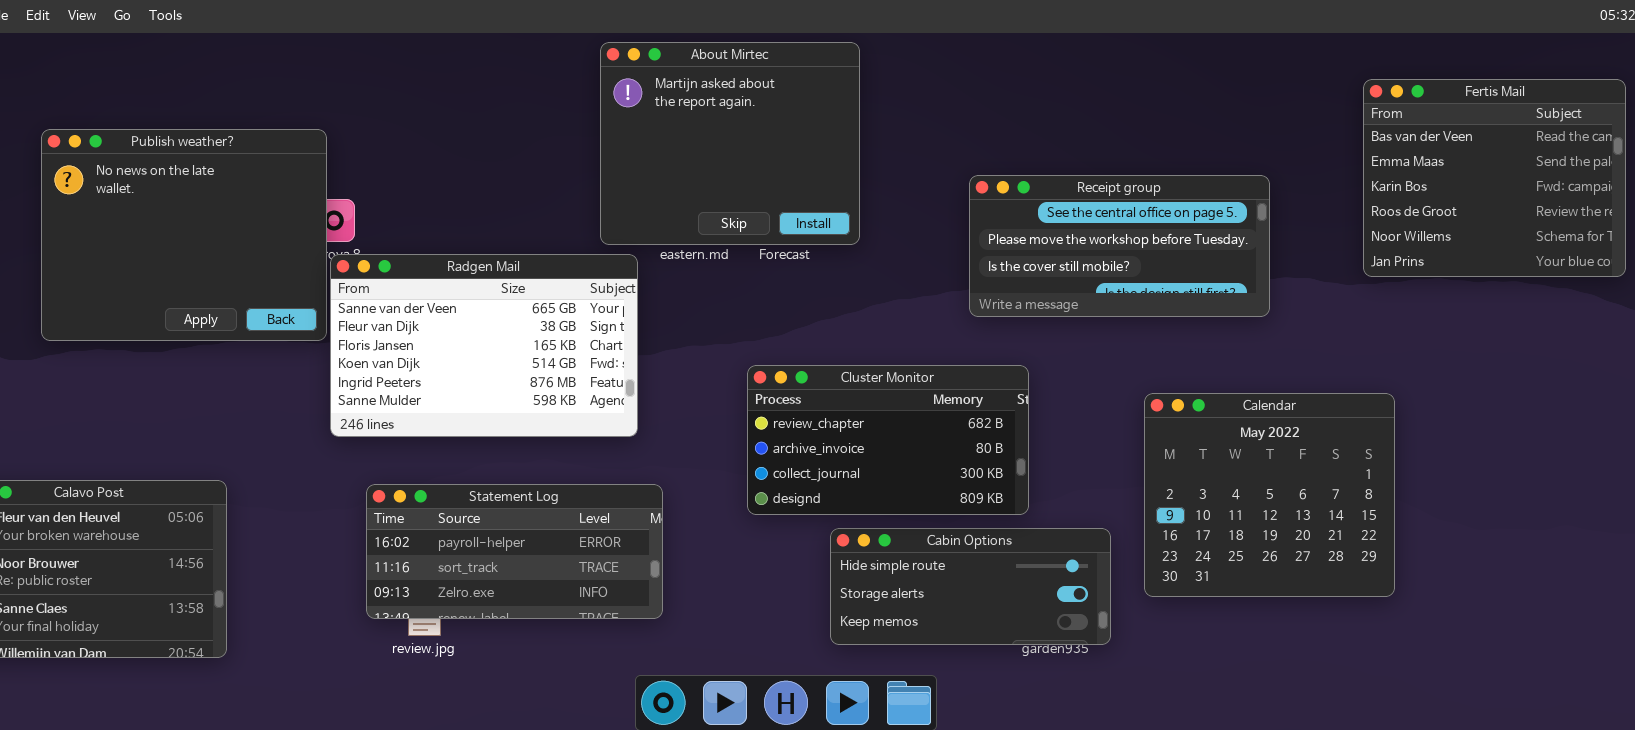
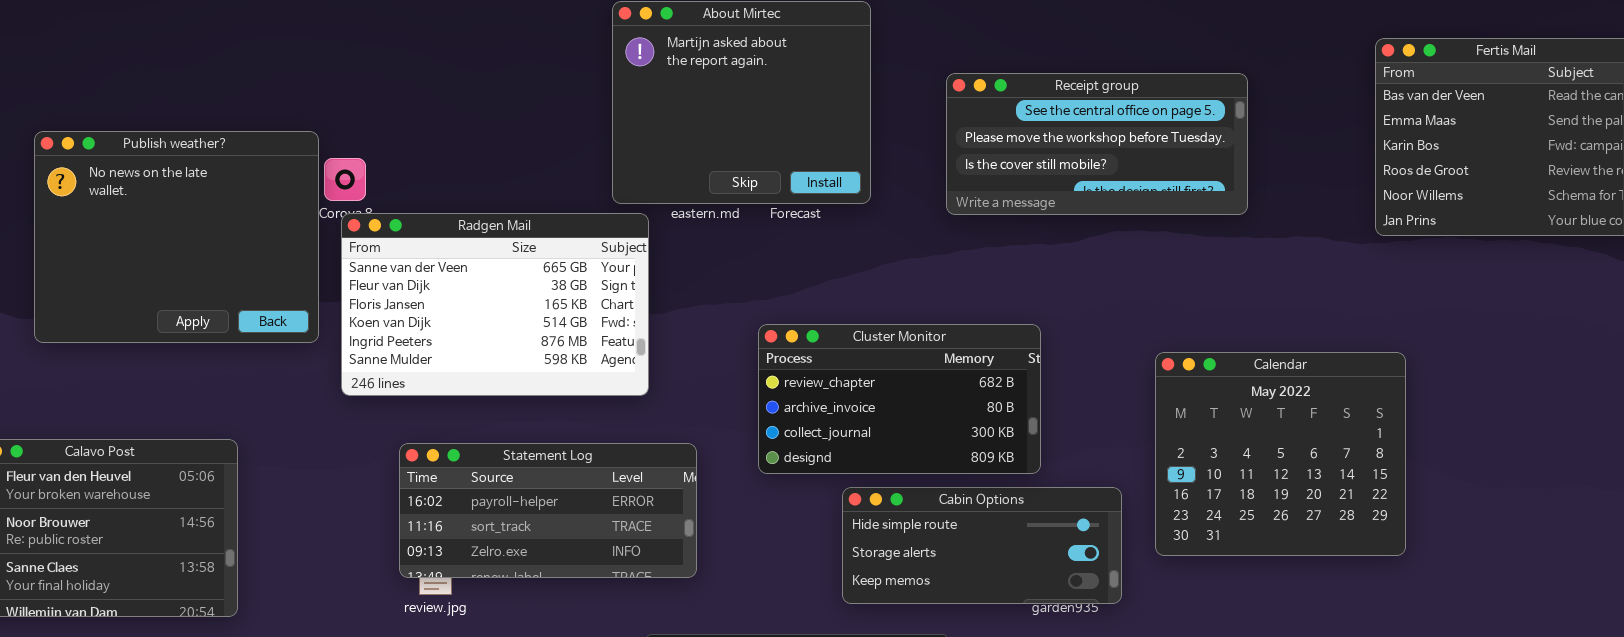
Publish weather?: [41,129,327,341] -> [34,131,319,343], moved
Receipt group: [969,175,1270,317] -> [946,73,1248,215], moved
Statement Log: [366,484,663,619] -> [399,443,697,578], moved

